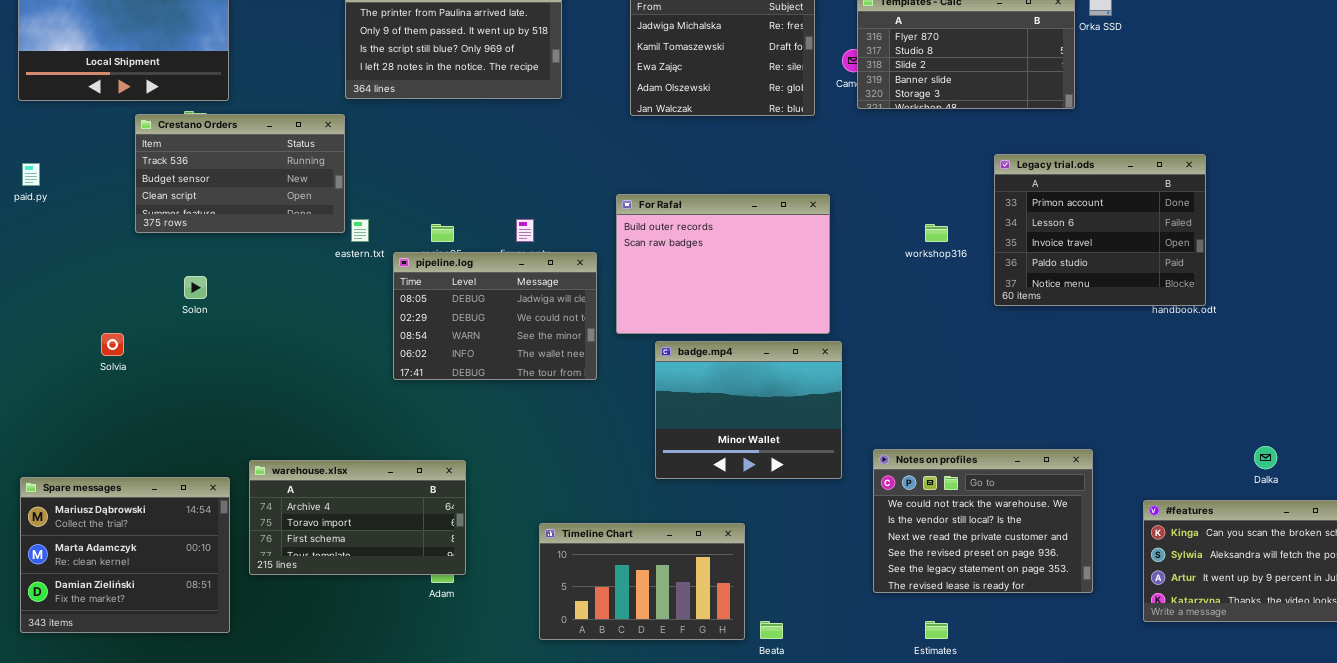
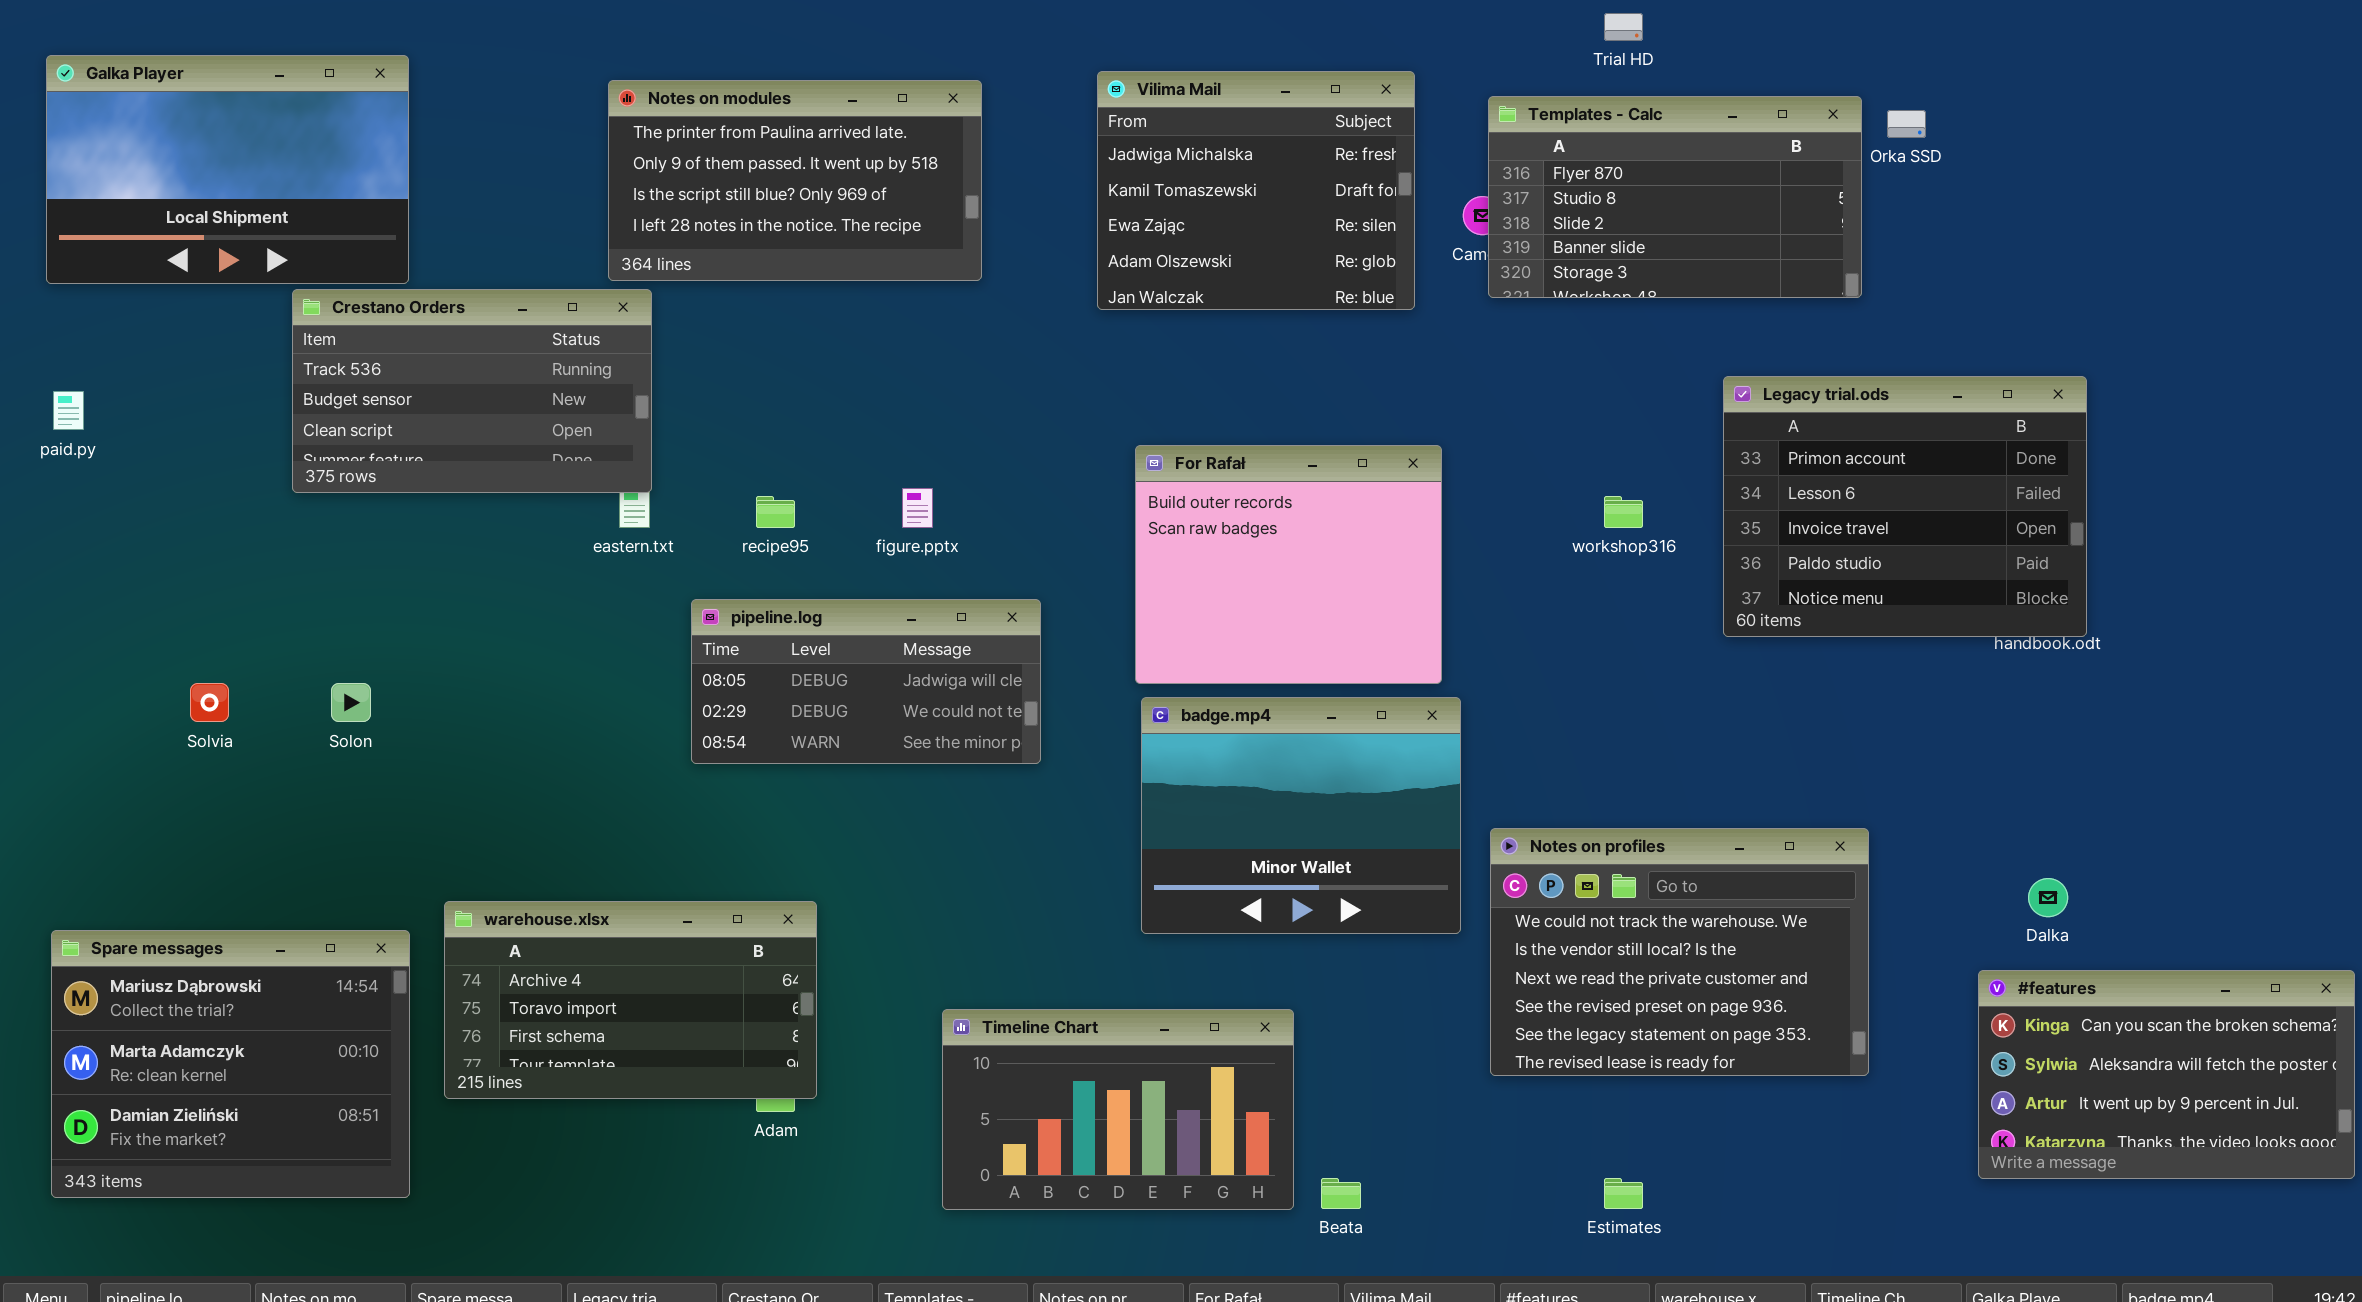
Crestano Orders: [135,114,345,233] -> [292,289,652,493], moved
For Rafał: [616,194,830,334] -> [1135,445,1442,684], resized
pipeline.log: [393,252,597,380] -> [691,599,1041,764], resized
Solon: [184,276,207,299] -> [331,683,371,722], moved
Dalka: [1254,446,1277,469] -> [2028,878,2068,917], moved
Notes on profiles: [873,449,1093,593] -> [1490,828,1869,1076], moved

